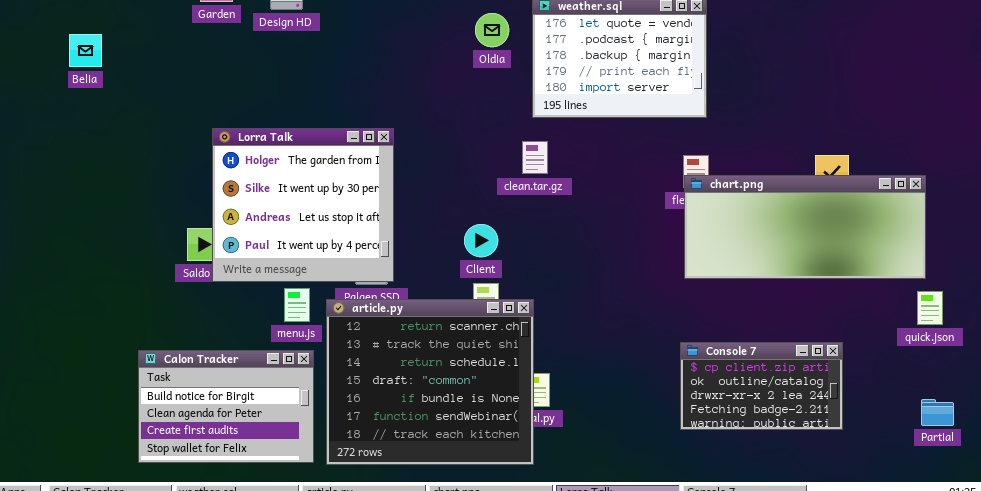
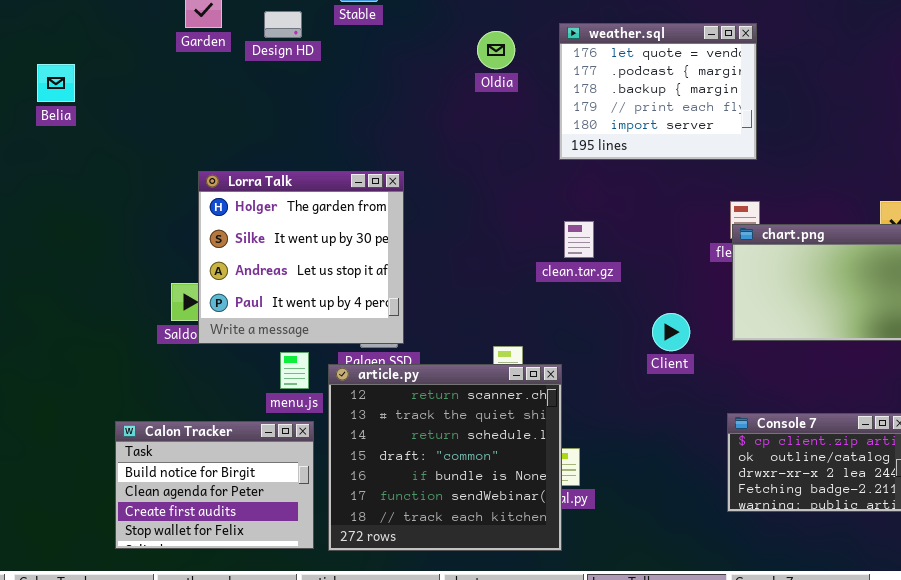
Oldia: [475,13,509,47] -> [477,31,515,69], moved
clean.tar.gz: [522,141,548,174] -> [564,221,594,258], moved
Client: [464,224,498,257] -> [652,313,690,351], moved

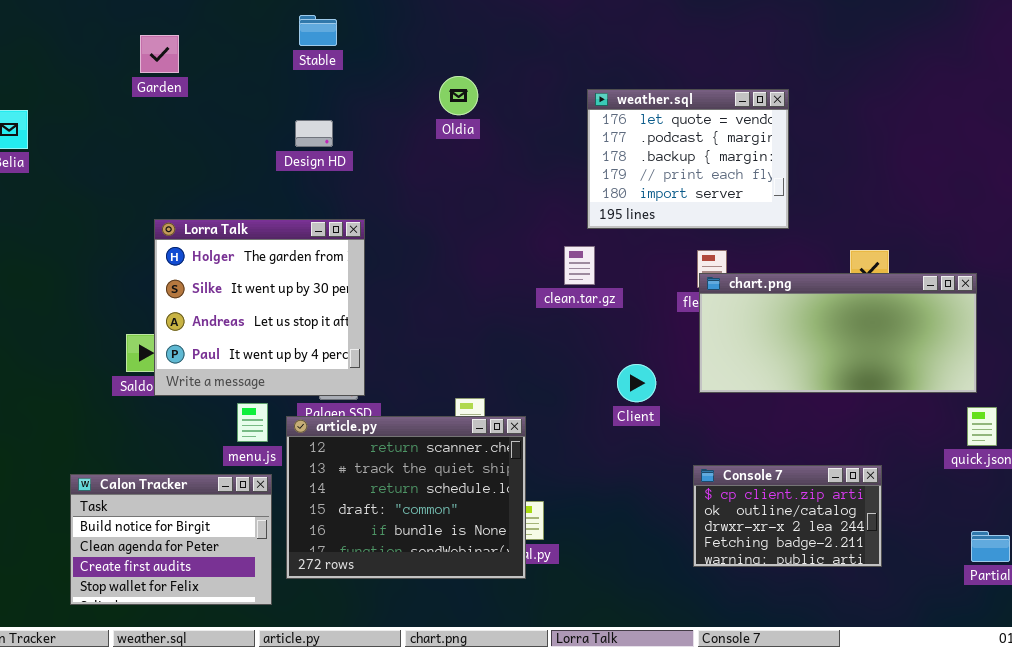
Design HD: [264,11,302,38] -> [295,120,333,147], moved
weather.sql: [559,23,757,160] -> [587,89,789,229], moved
clean.tar.gz: [564,221,594,258] -> [564,246,595,285], moved
article.py: [328,364,562,551] -> [286,416,526,579], resized

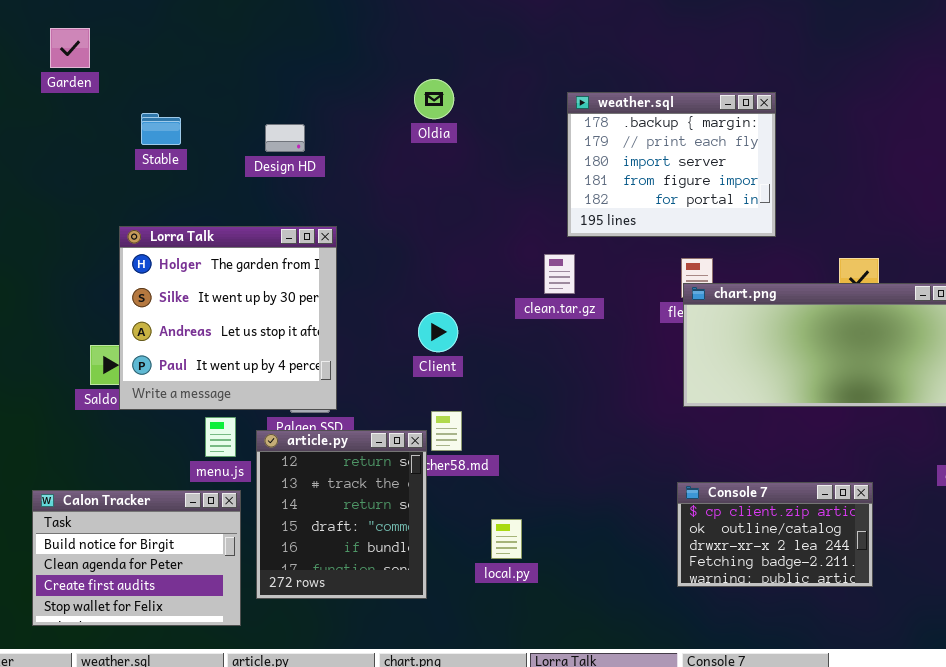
Stable: [299,15,337,46] -> [141,113,181,145], moved
Garden: [140,35,179,73] -> [50,28,90,68], moved
weather.sql: [587,89,789,229] -> [567,92,776,237], scrolled down 2 rows
Client: [617,364,656,402] -> [418,312,458,352], moved
article.py: [286,416,526,579] -> [256,430,427,599], resized

